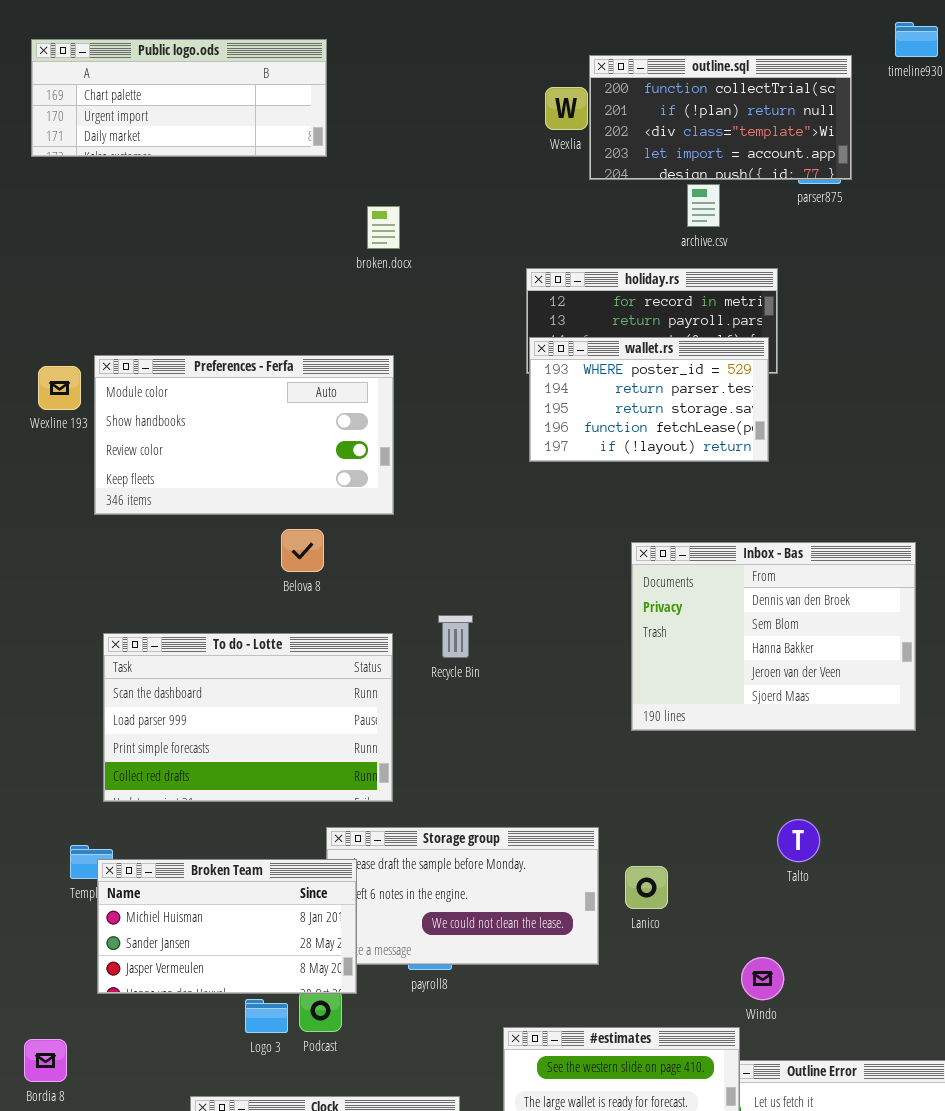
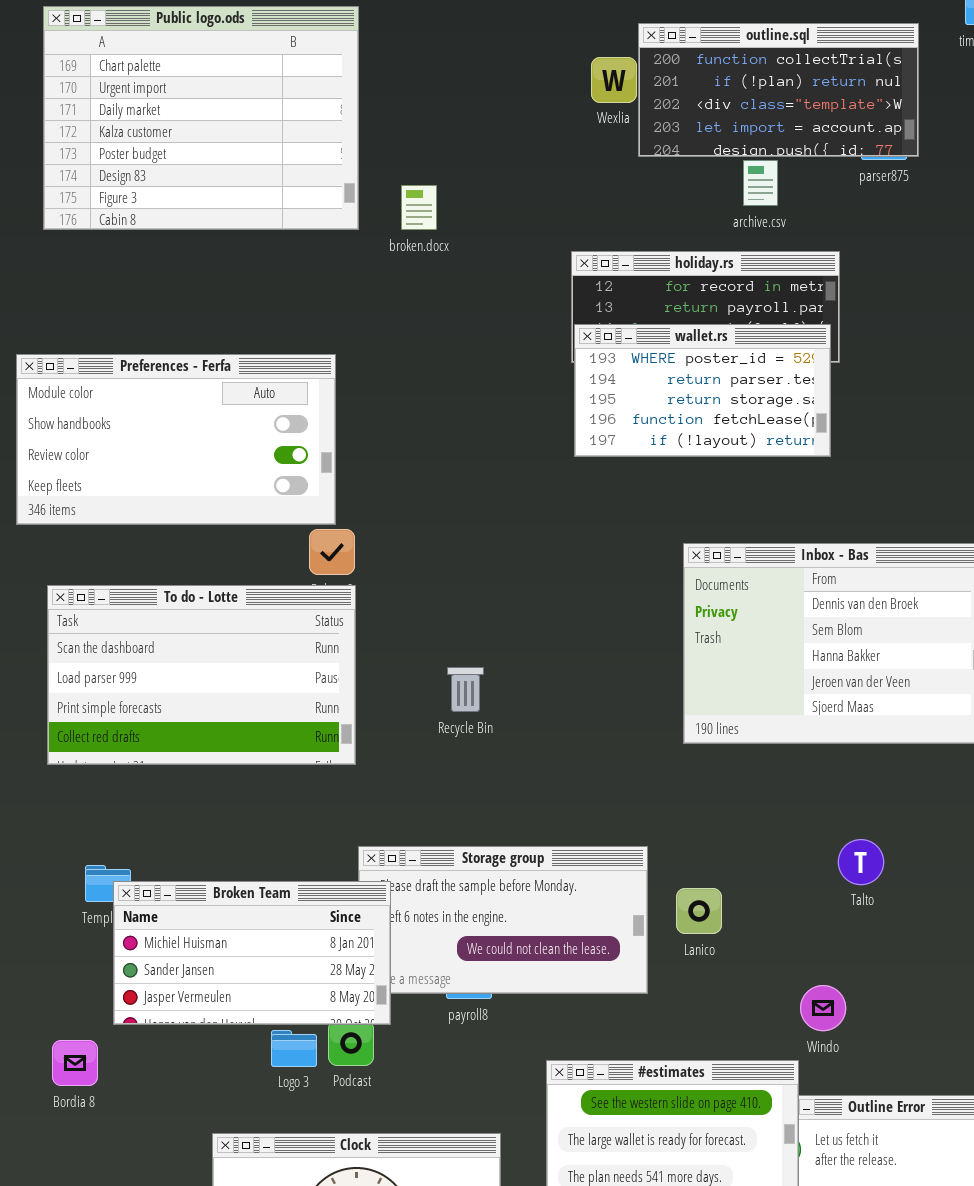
Public logo.ods: [31,39,327,157] -> [43,6,359,230], resized
Preferences - Ferfa: [94,355,394,515] -> [16,354,336,525], moved
Recycle Bin: [438,615,473,658] -> [447,667,484,712], moved
To do - Lotte: [103,633,393,802] -> [47,585,356,765], moved
Bordia 8: [24,1039,67,1082] -> [52,1040,98,1086], moved

